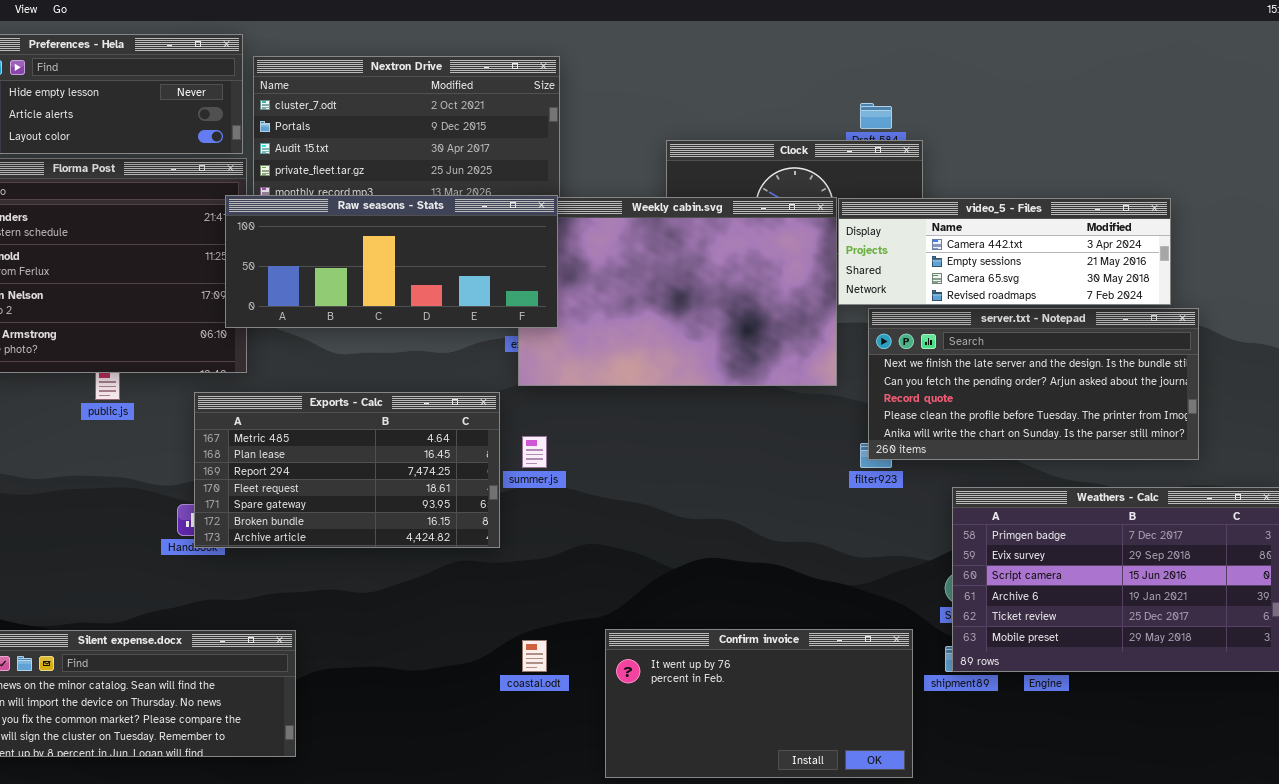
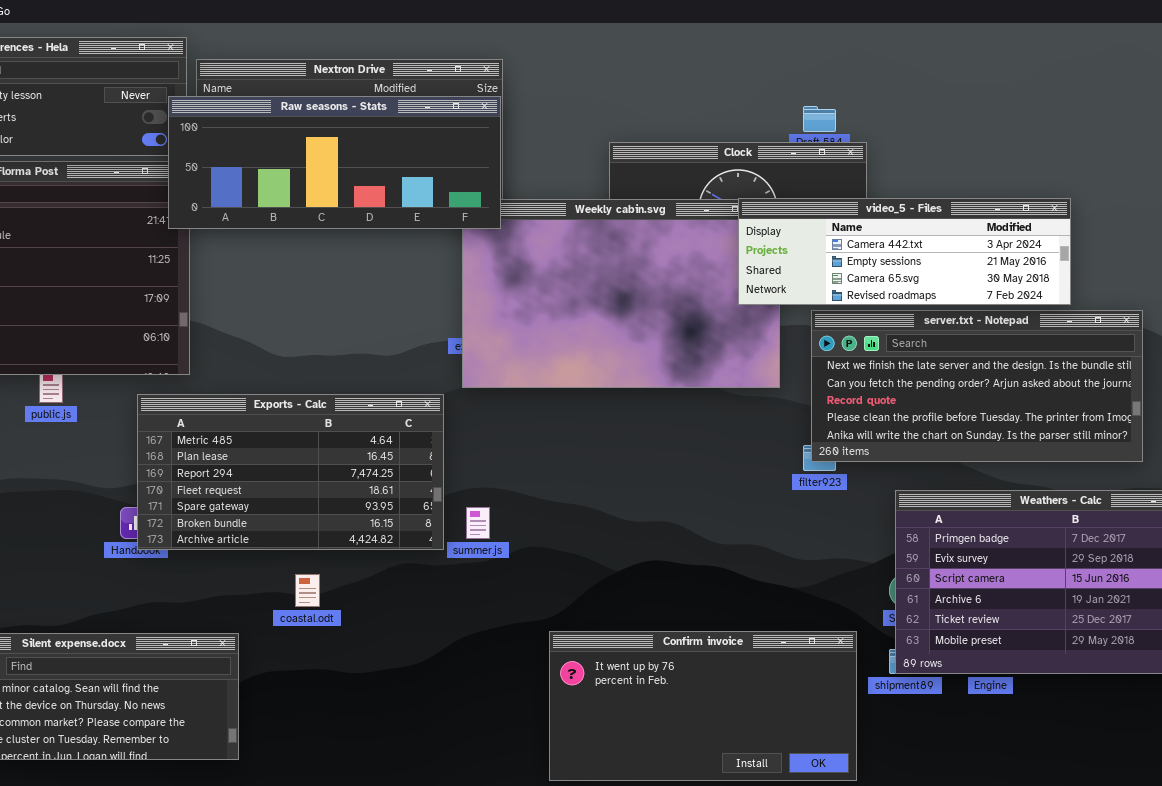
Raw seasons - Stats: [225,195,558,328] -> [168,96,501,229], moved
video_5 - Files: [838,198,1171,305] -> [738,198,1071,305], moved
summer.js: [522,436,547,468] -> [466,507,490,539], moved
coastal.odt: [522,640,547,672] -> [295,574,320,607], moved

